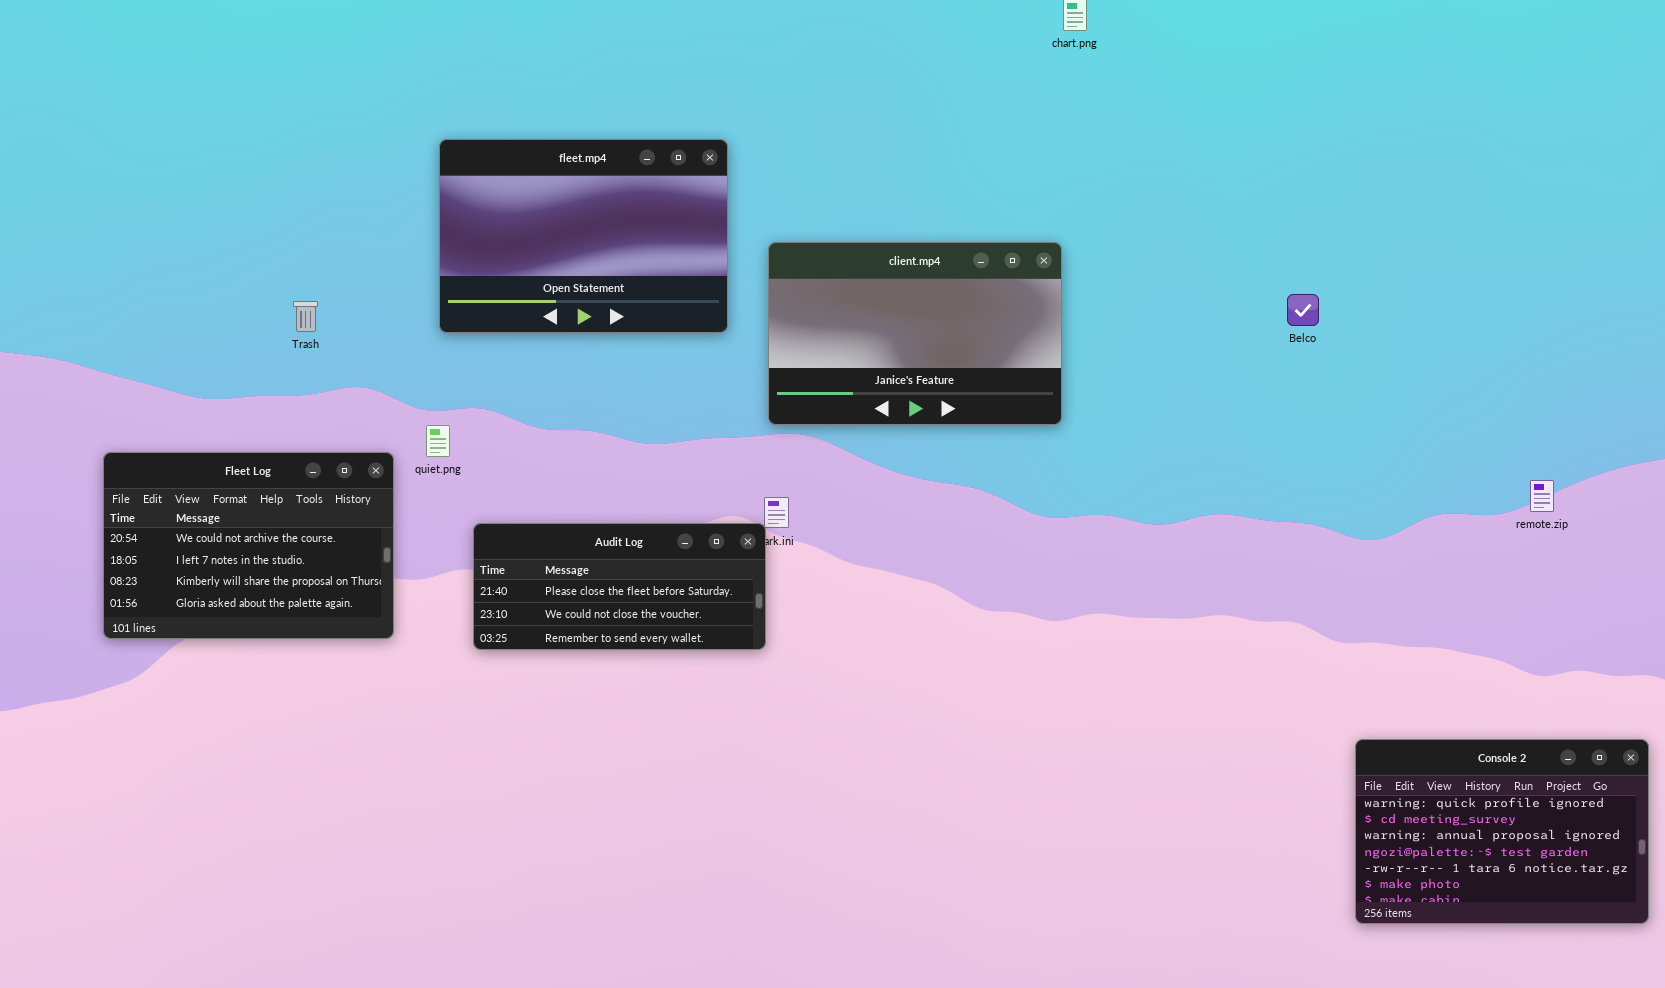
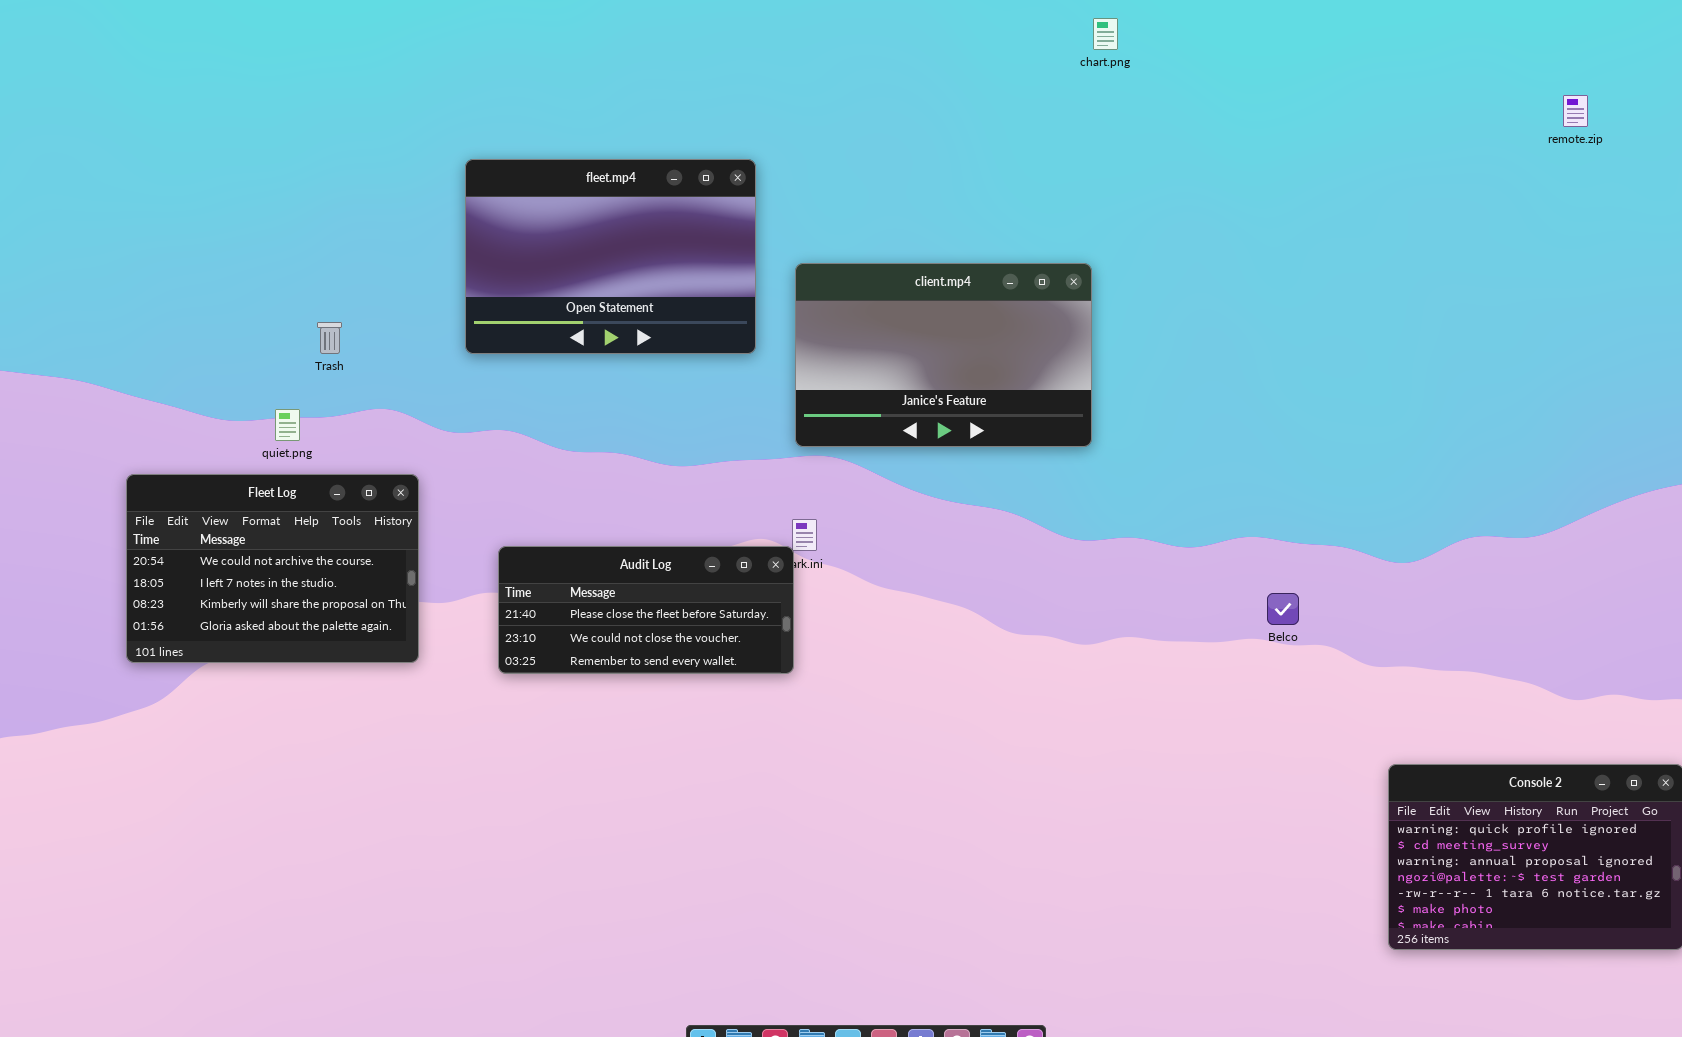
Belco: [1287,294,1319,326] -> [1267,593,1299,625], moved
quiet.png: [426,425,450,457] -> [275,409,300,441], moved
remote.zip: [1530,480,1554,512] -> [1563,95,1588,127], moved

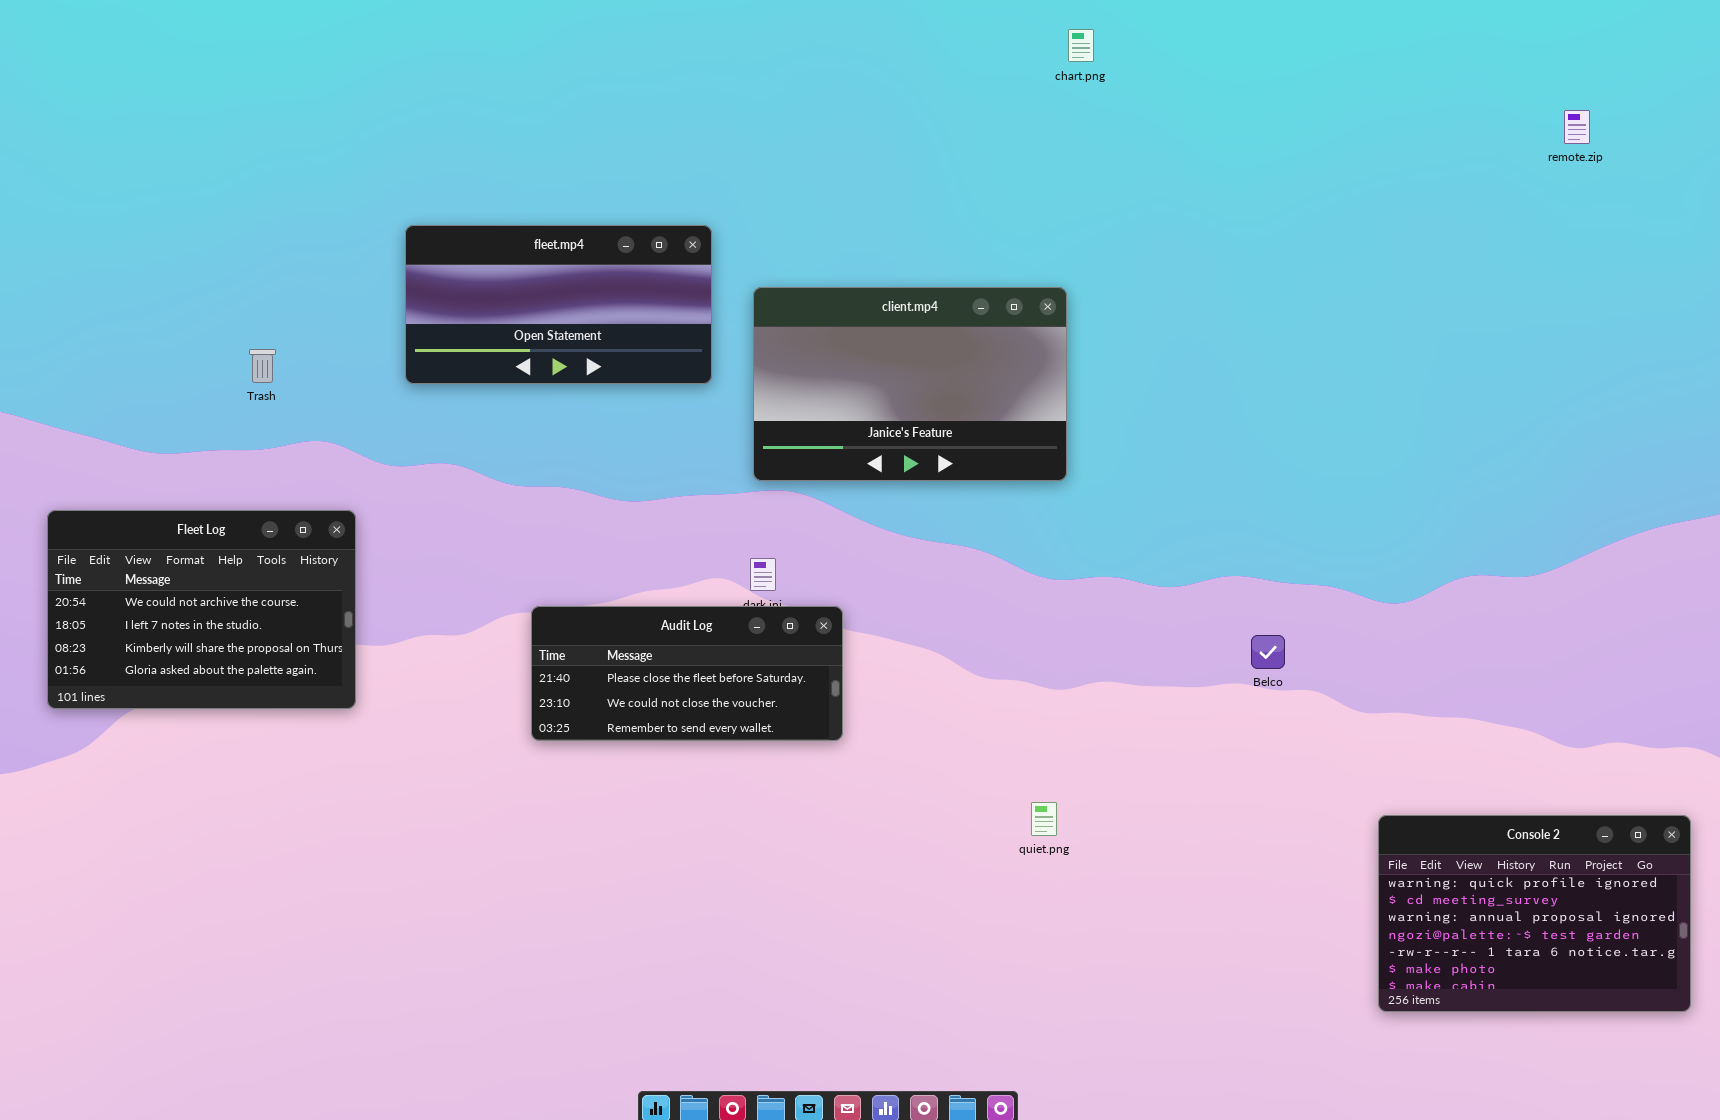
fleet.mp4: [465,159,756,354] -> [405,225,712,384], resized
quiet.png: [275,409,300,441] -> [1031,802,1057,836], moved
Audit Log: [498,546,794,674] -> [531,606,843,741], moved

